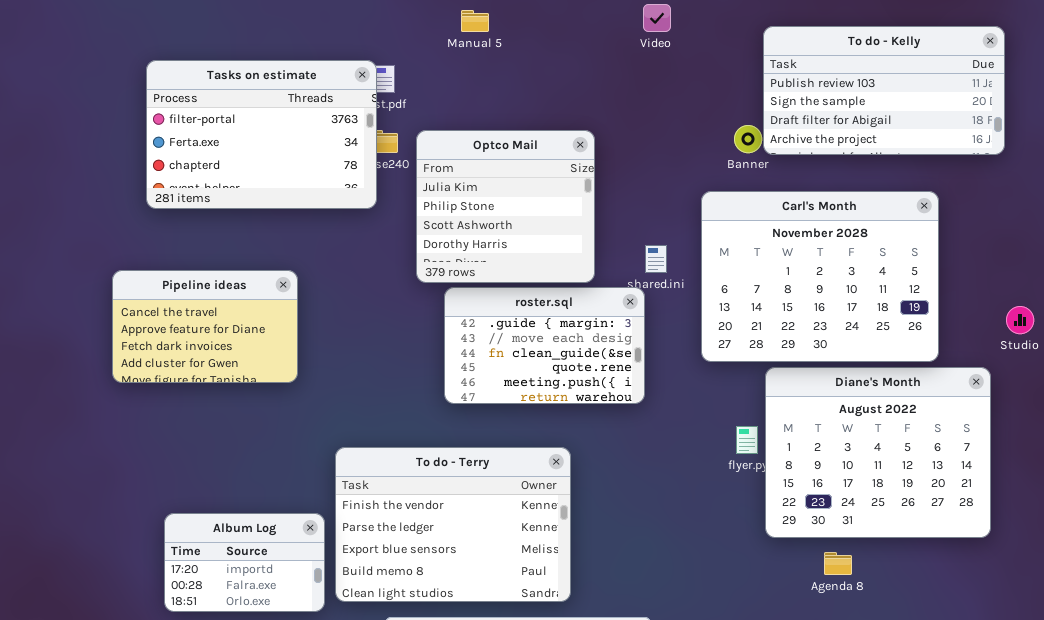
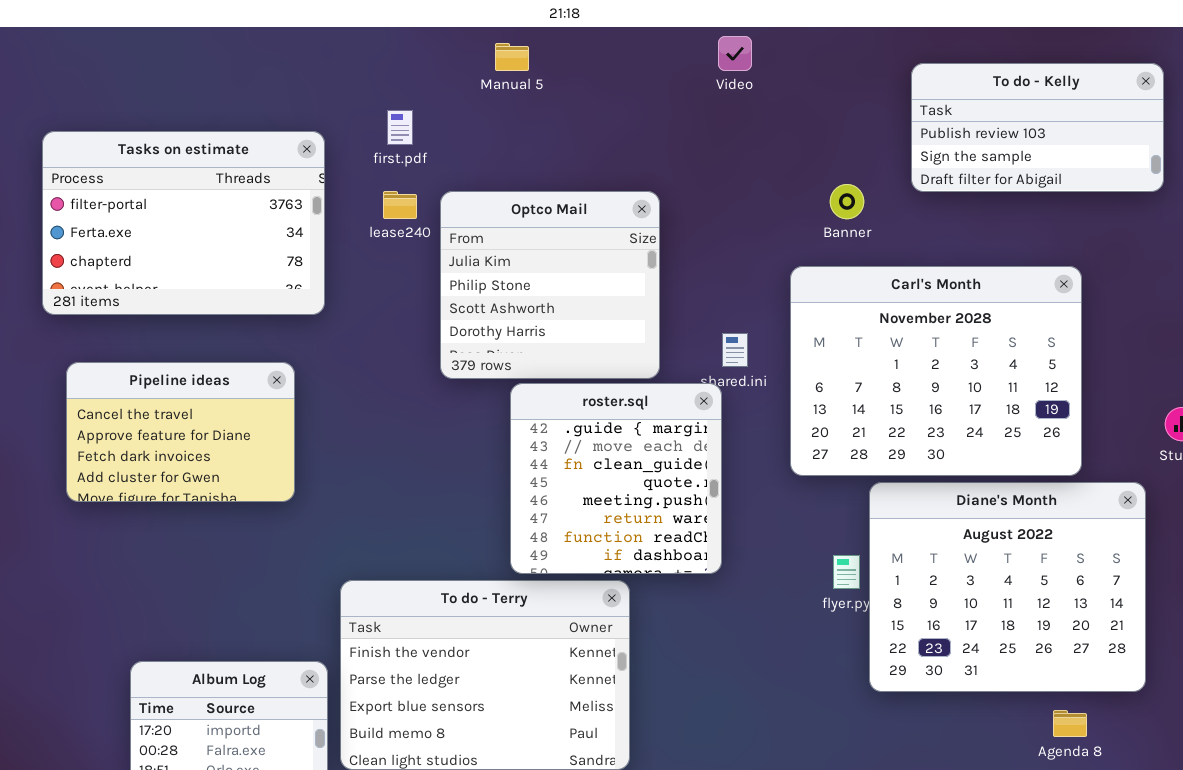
To do - Kelly: [763,26,1005,155] -> [911,63,1164,192], resized
Tasks on estimate: [146,60,377,209] -> [42,131,325,315], moved
roster.sql: [444,287,645,404] -> [510,383,722,574], resized
Agenda 8: [824,552,852,575] -> [1053,710,1087,737], moved

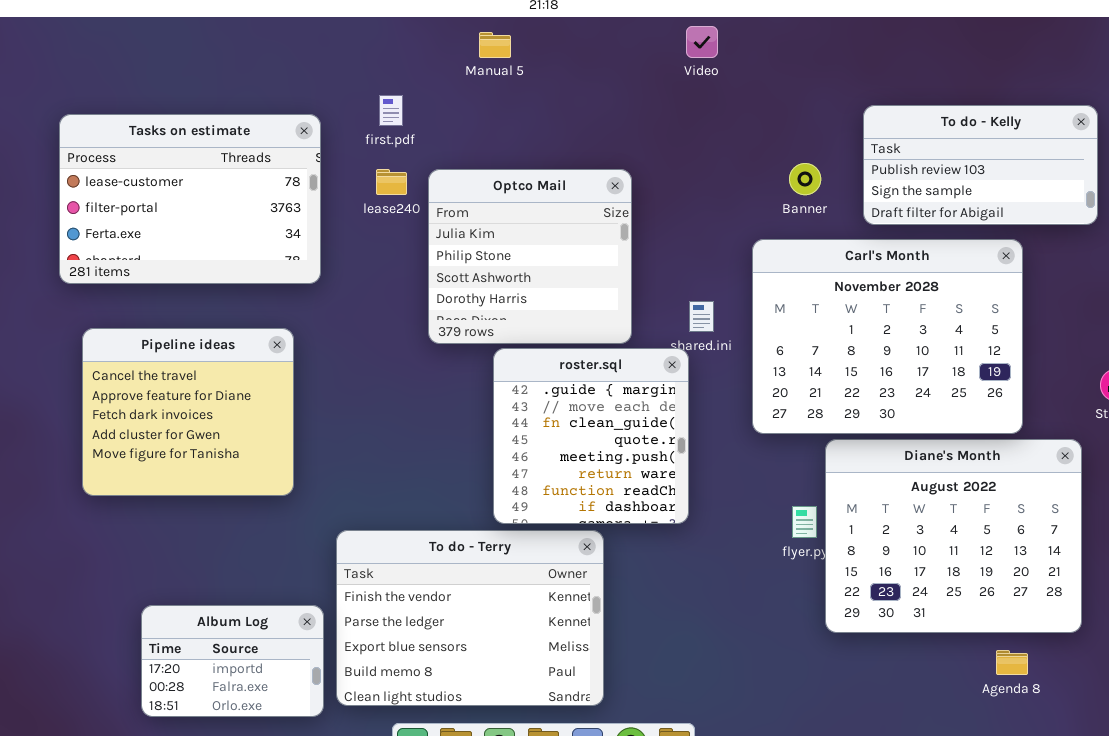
To do - Kelly: [911,63,1164,192] -> [863,105,1098,225], moved
Tasks on estimate: [42,131,325,315] -> [59,114,321,284], scrolled up 1 row
Pipeline ideas: [66,362,295,502] -> [82,328,294,496], resized

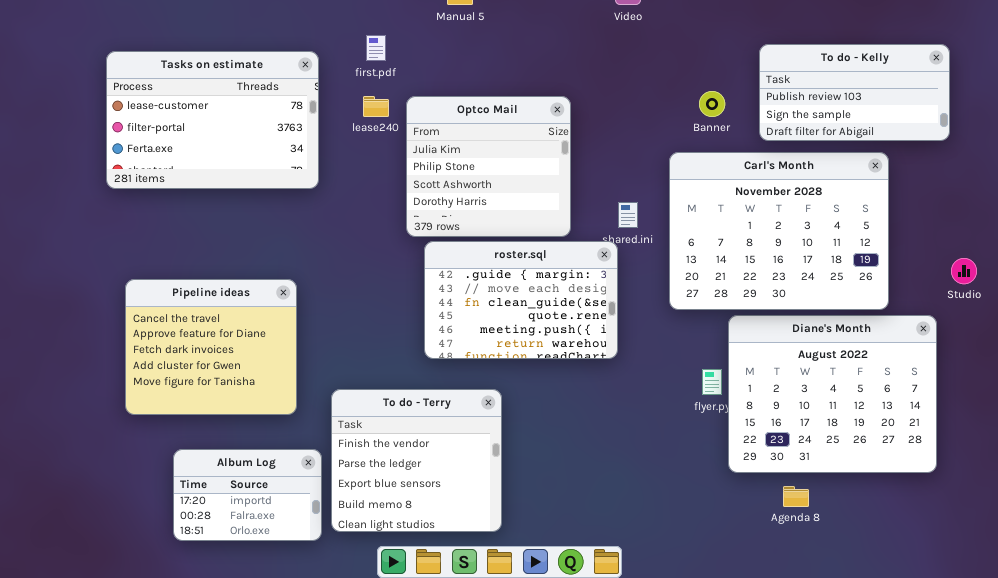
Pipeline ideas: [82,328,294,496] -> [125,279,297,415], moved
roster.sql: [493,348,689,524] -> [424,241,618,359], resized
To do - Terry: [336,530,604,706] -> [331,389,502,532], resized
Agenda 8: [996,650,1028,675] -> [783,486,809,507], moved

